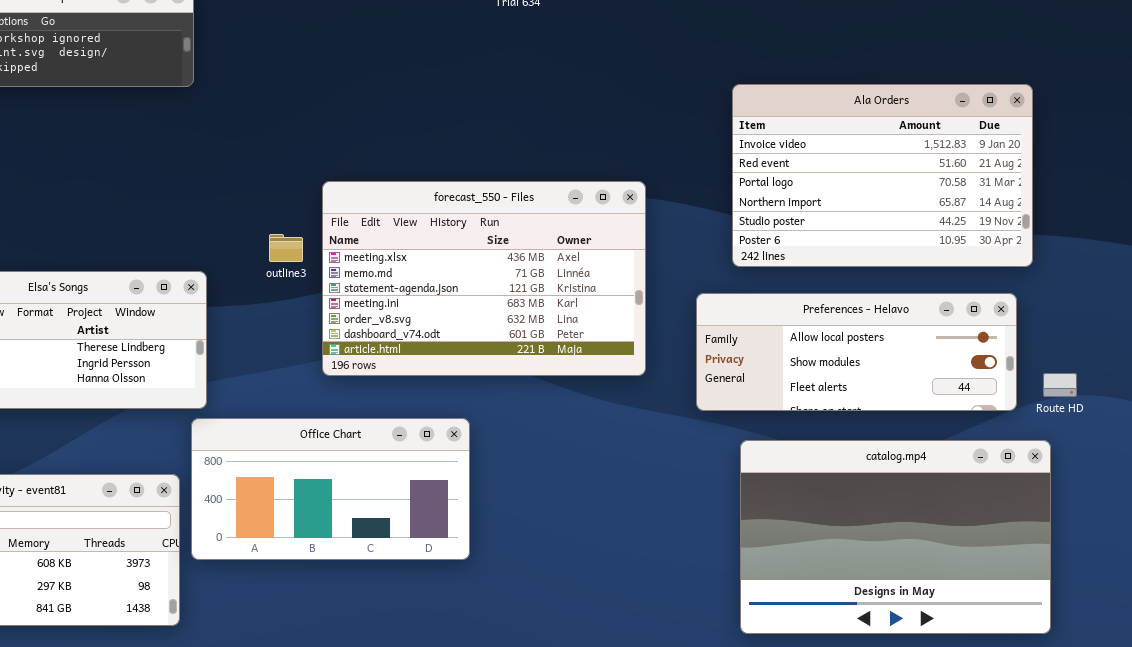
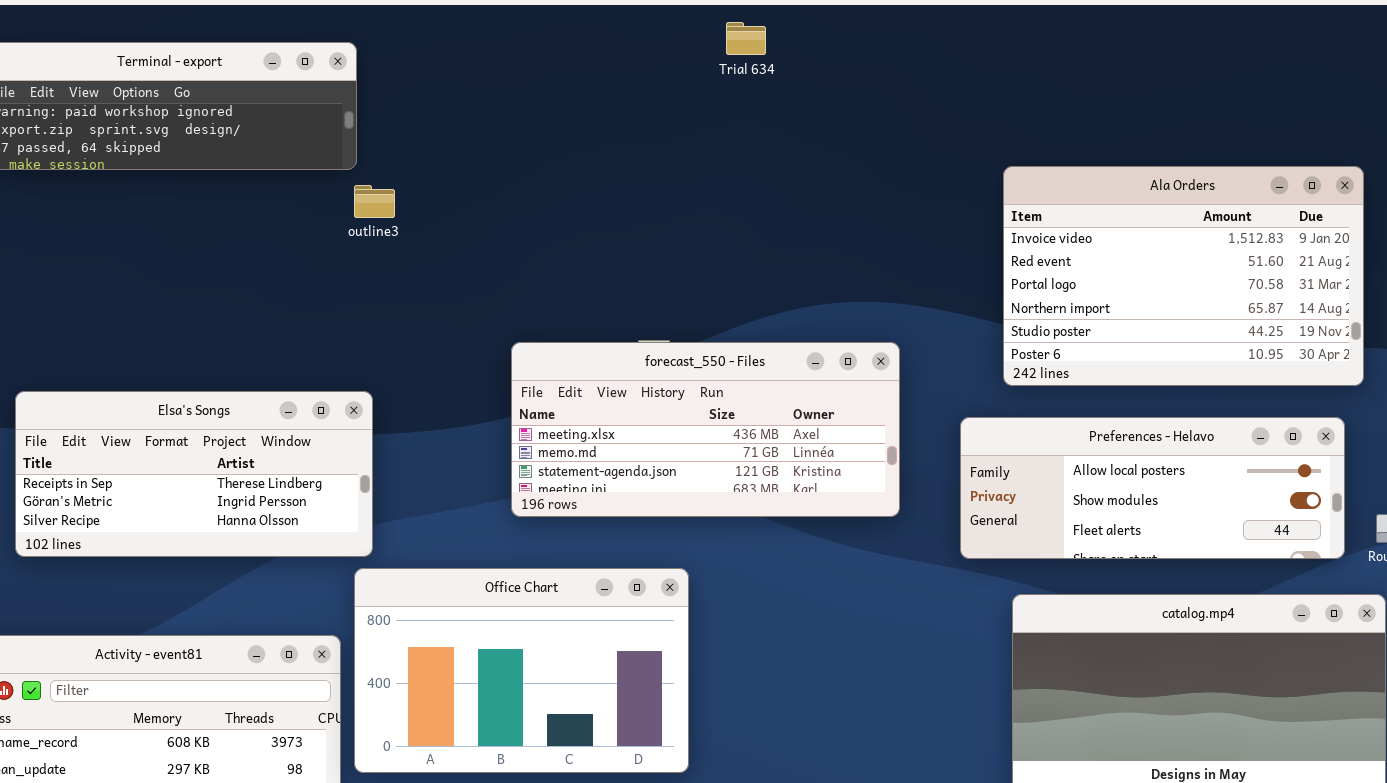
forecast_550 - Files: [322,181,646,376] -> [511,342,900,517], resized
outline3: [269,234,303,262] -> [354,185,395,218], moved
Office Chart: [191,418,470,560] -> [354,568,689,773], resized

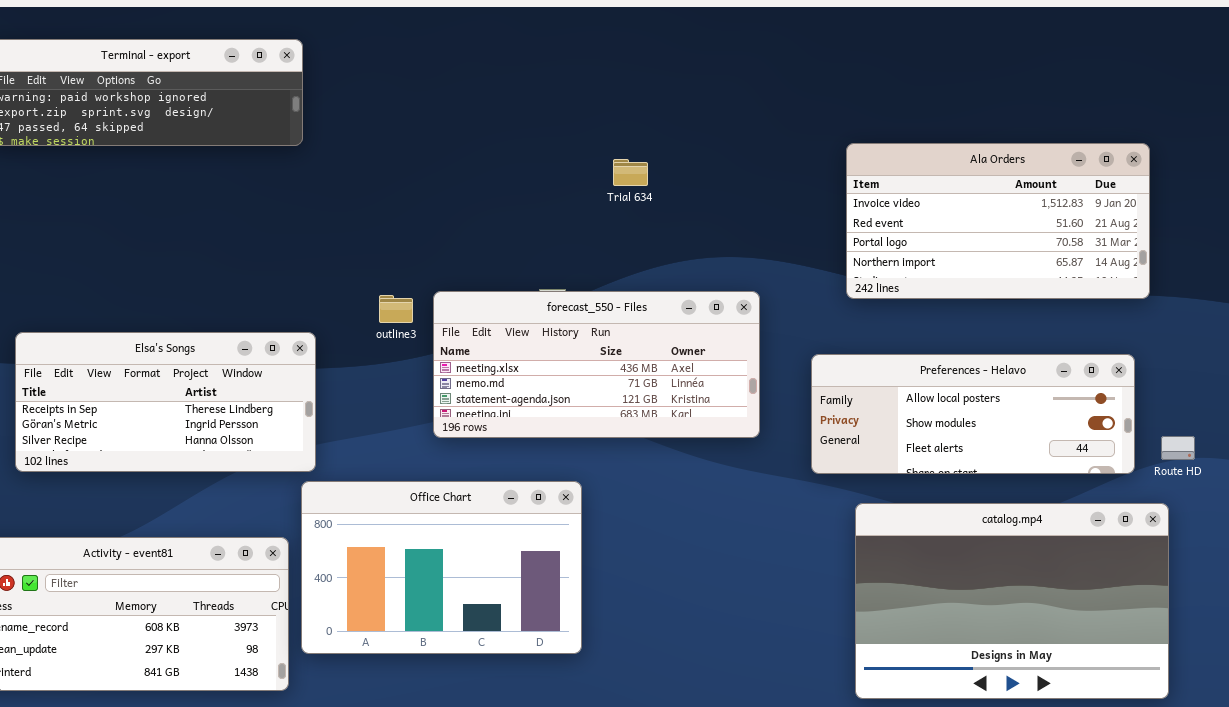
Trial 634: [726,22,766,55] -> [613,159,648,186], moved
Ala Orders: [1003,166,1364,386] -> [846,143,1150,299], resized
outline3: [354,185,395,218] -> [379,295,413,323], moved

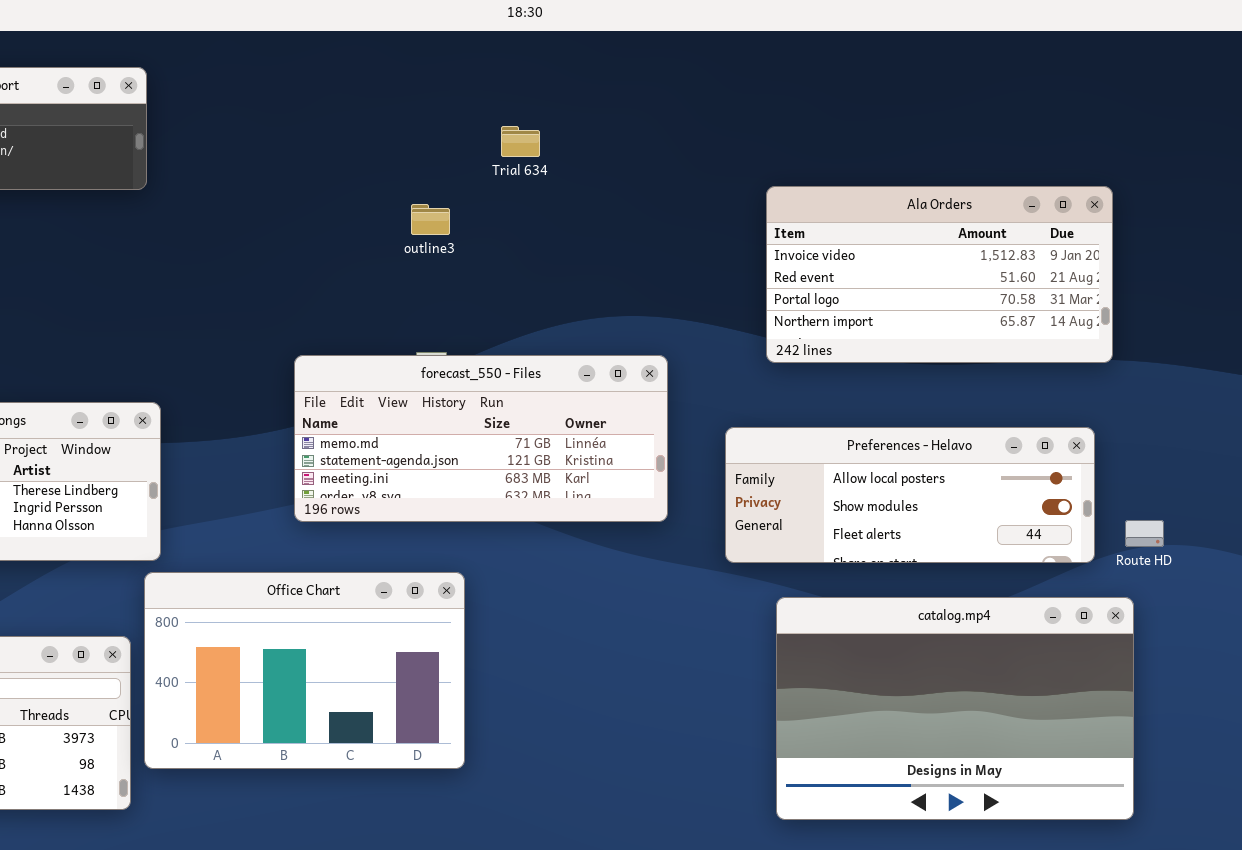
Trial 634: [613,159,648,186] -> [501,126,540,157], moved
forecast_550 - Files: [433,291,760,438] -> [294,355,668,522], scrolled down 1 row
outline3: [379,295,413,323] -> [411,204,450,235], moved

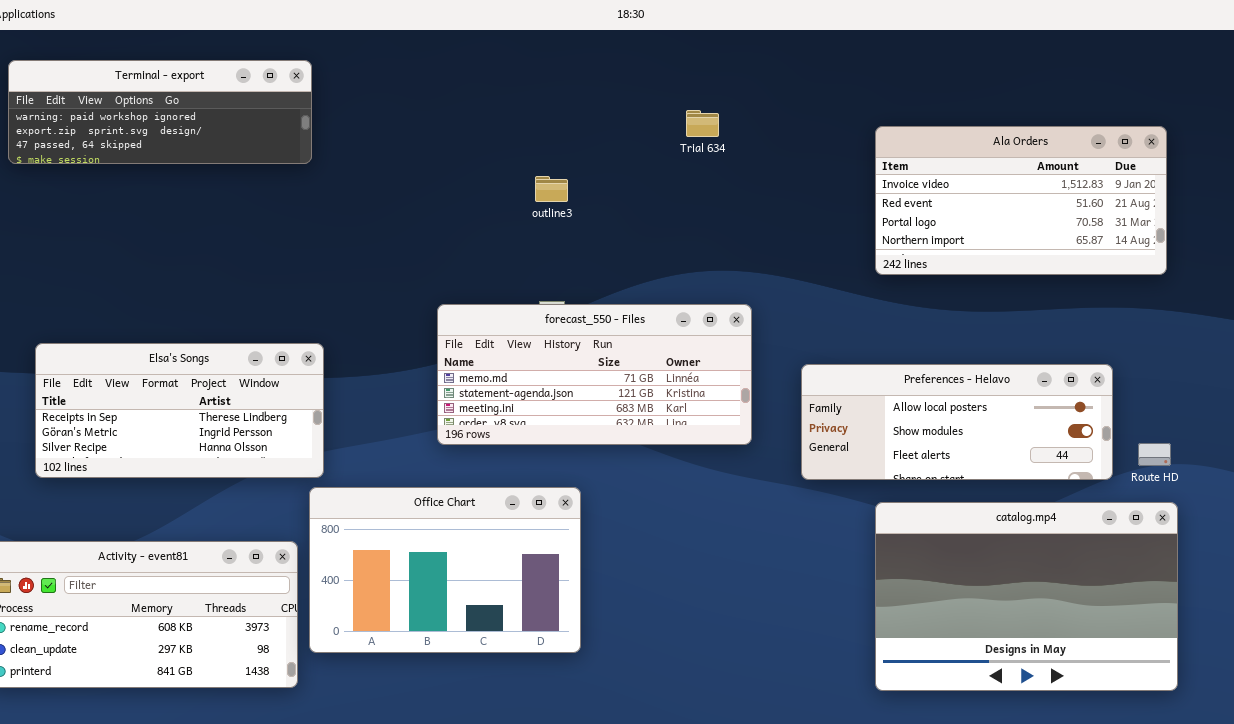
Trial 634: [501,126,540,157] -> [686,110,719,137], moved
Ala Orders: [766,186,1113,363] -> [875,126,1167,275], moved
catalog.mp4: [776,597,1134,820] -> [875,502,1178,691], moved

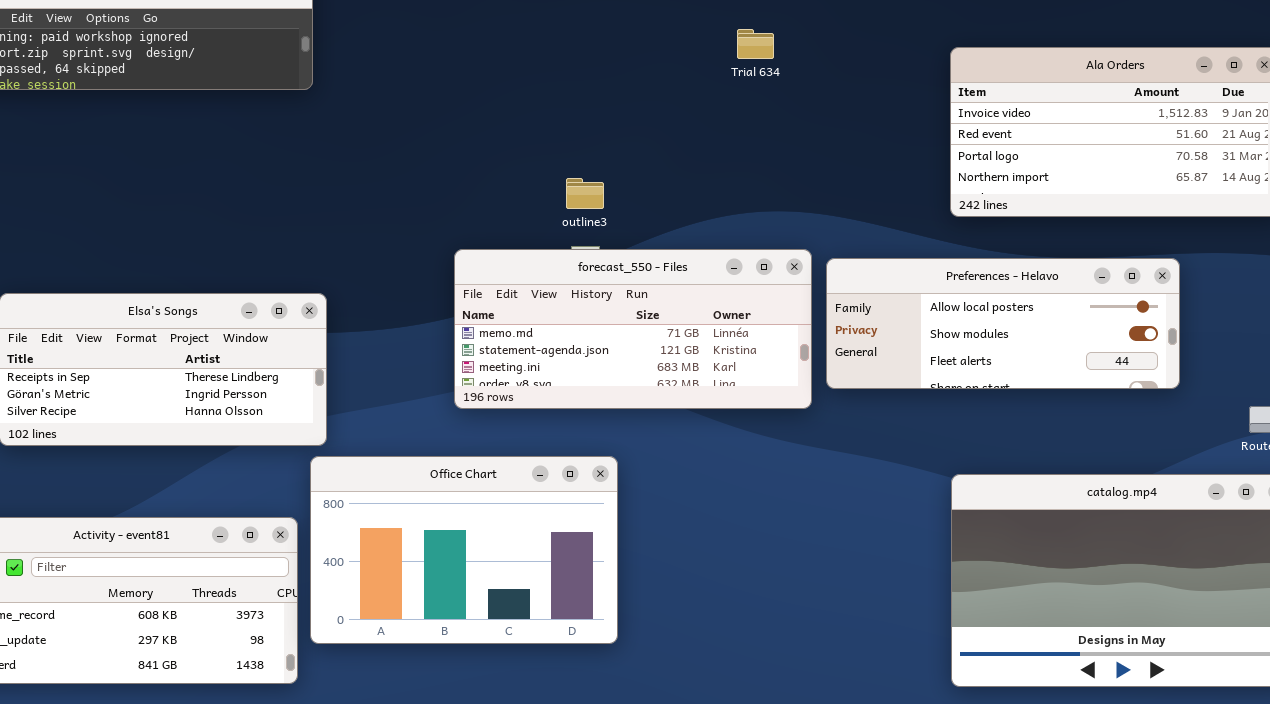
outline3: [535,176,568,202] -> [566,178,604,209], moved
Preferences - Helavo: [801,364,1113,480] -> [826,258,1180,389], moved

